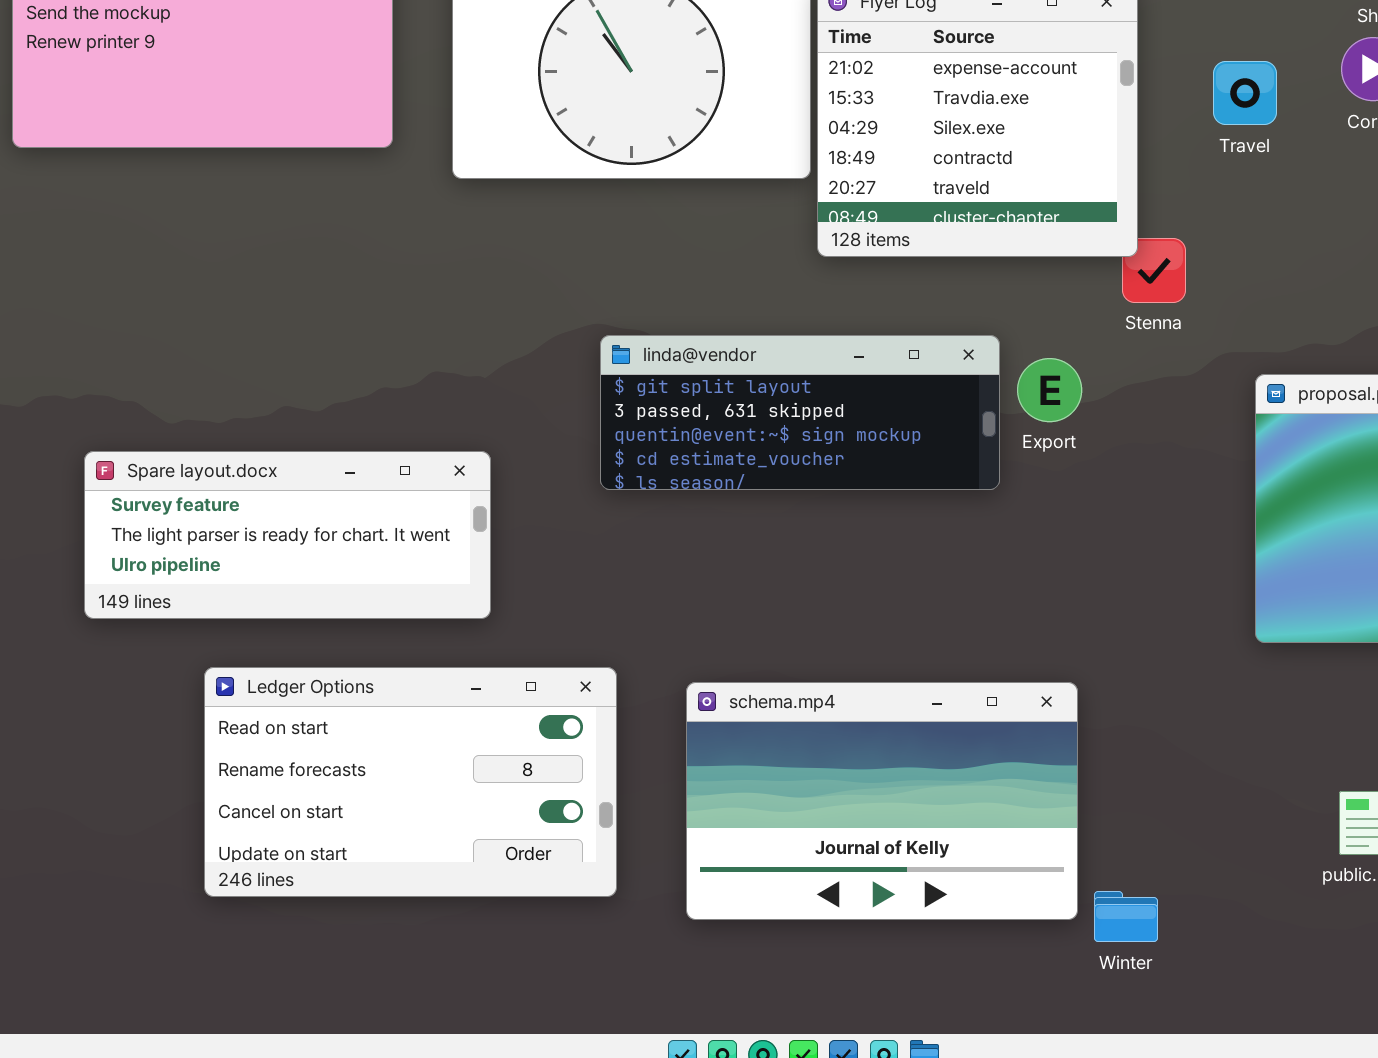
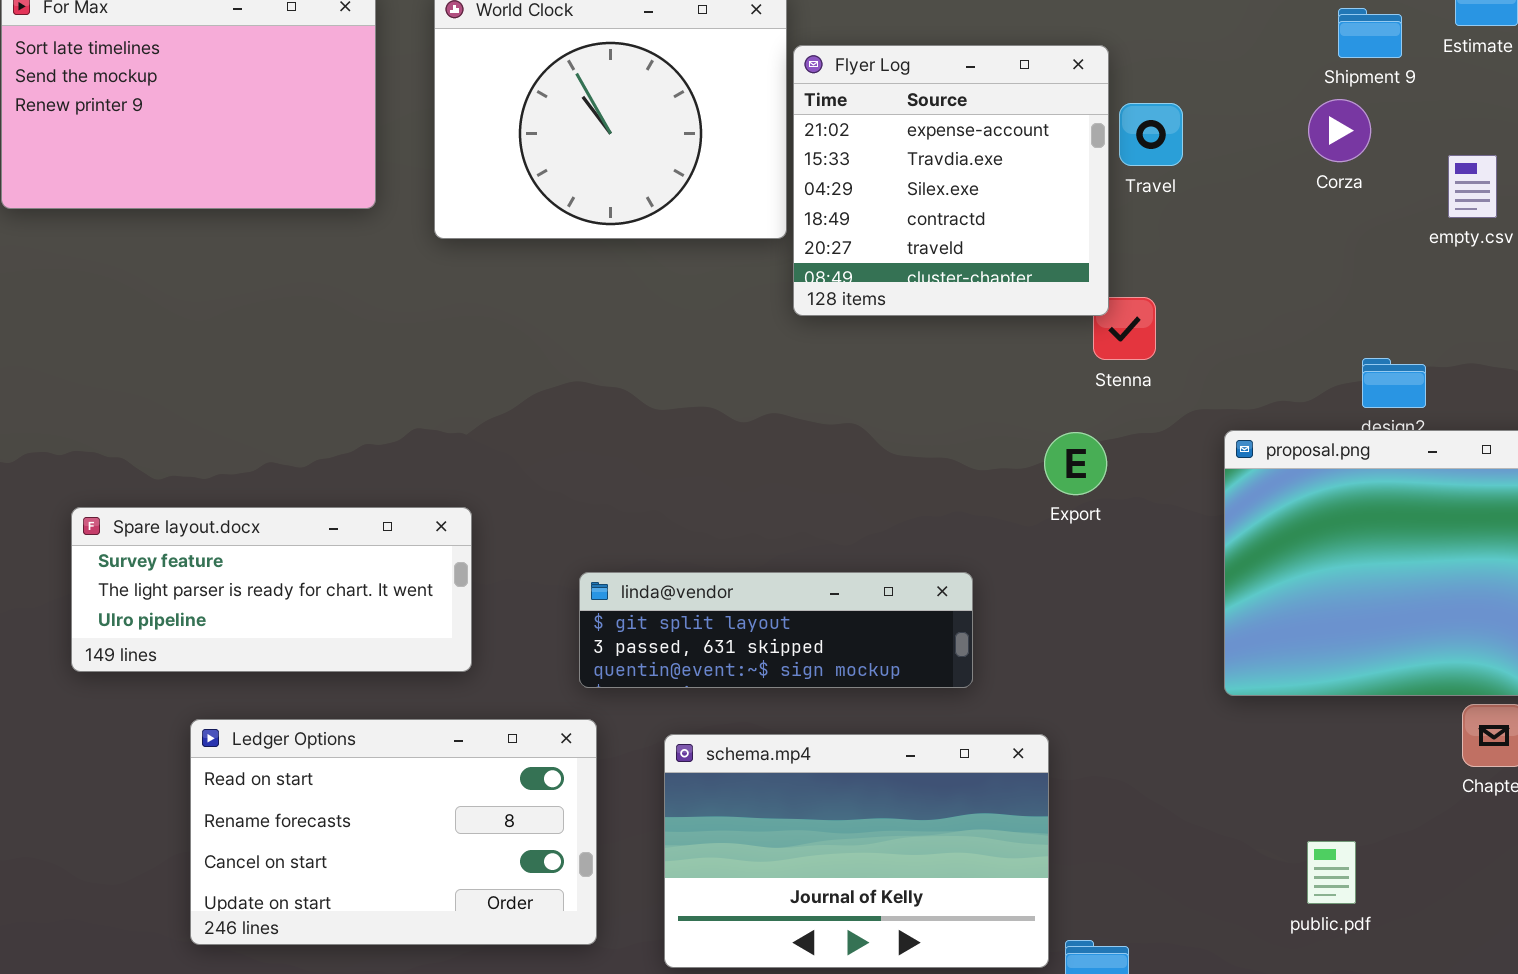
Travel: [1213,61,1277,125] -> [1119,103,1183,166], moved
linda@vendor: [600,335,1000,490] -> [579,572,973,688], moved, resized
Export: [1017,358,1082,422] -> [1044,432,1107,495], moved

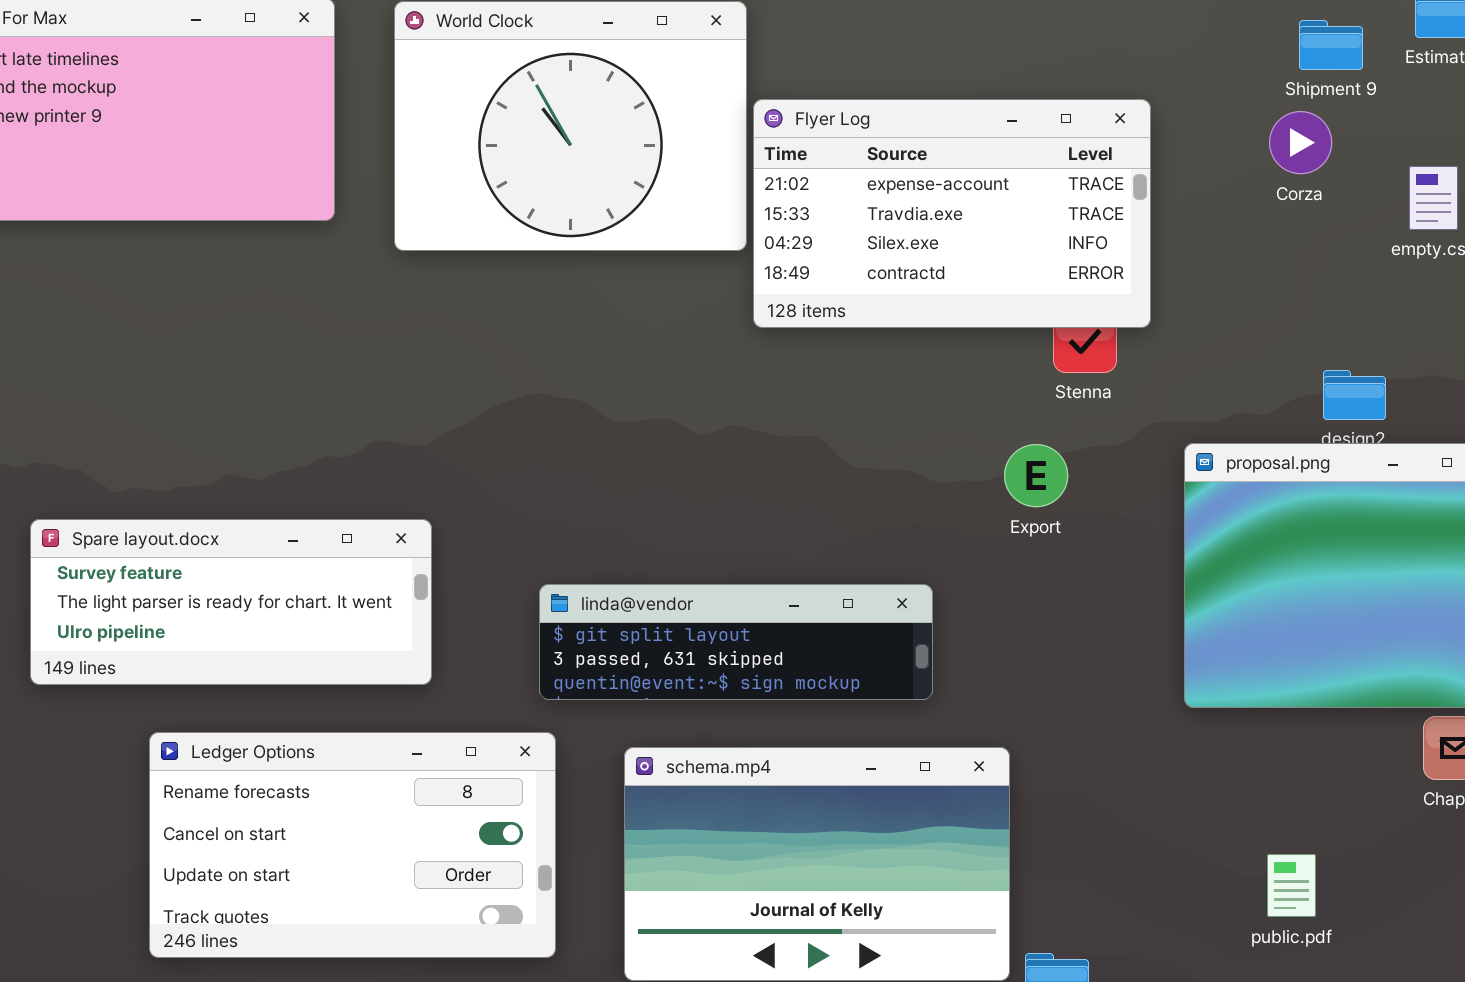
Flyer Log: [793,45,1109,316] -> [753,99,1151,328], resized
Ledger Options: [190,719,597,945] -> [149,732,556,958], scrolled down 1 row

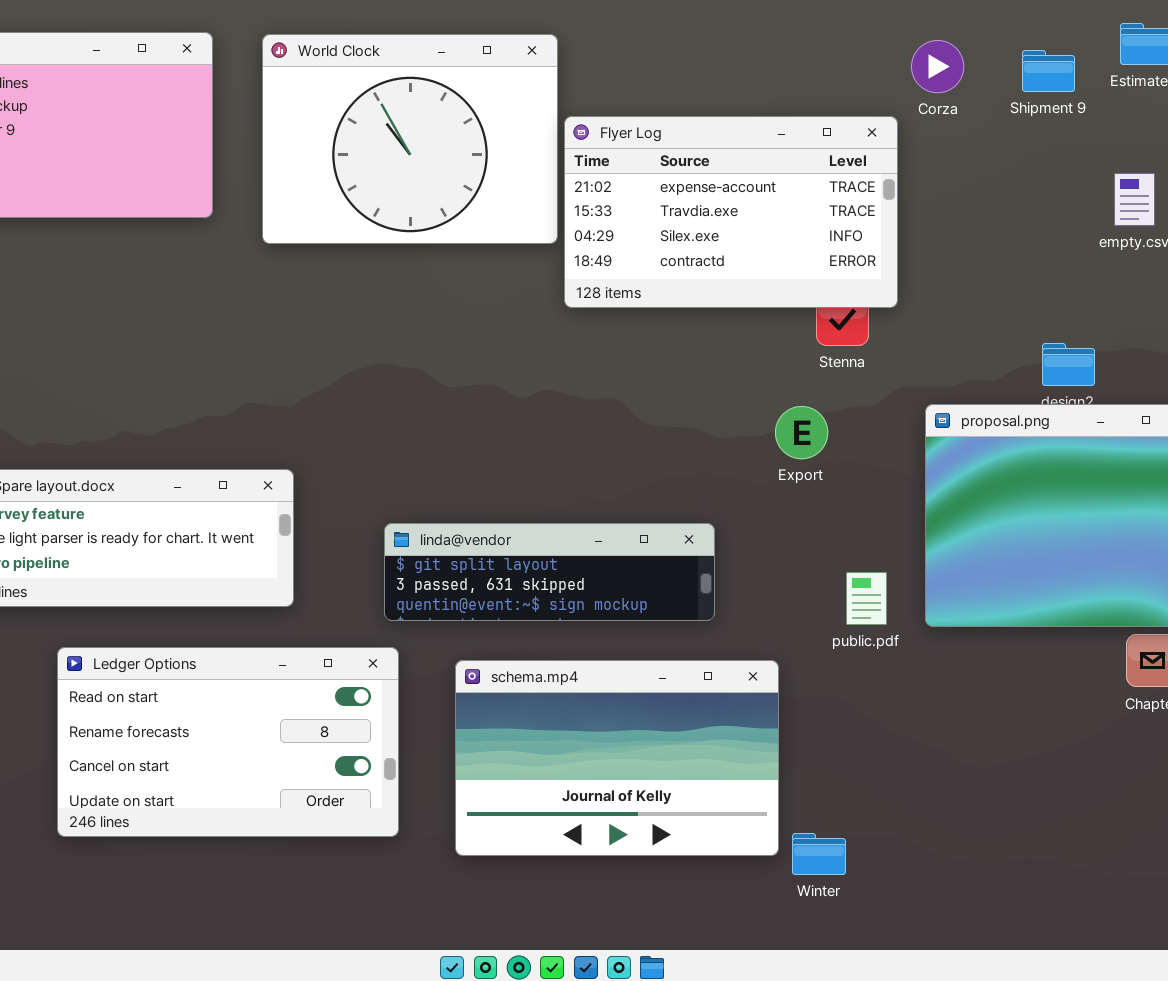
Corza: [1269,111,1332,174] -> [911,40,964,93], moved
Ledger Options: [149,732,556,958] -> [57,647,399,837], scrolled up 1 row
public.pdf: [1267,854,1316,917] -> [846,572,887,625], moved

